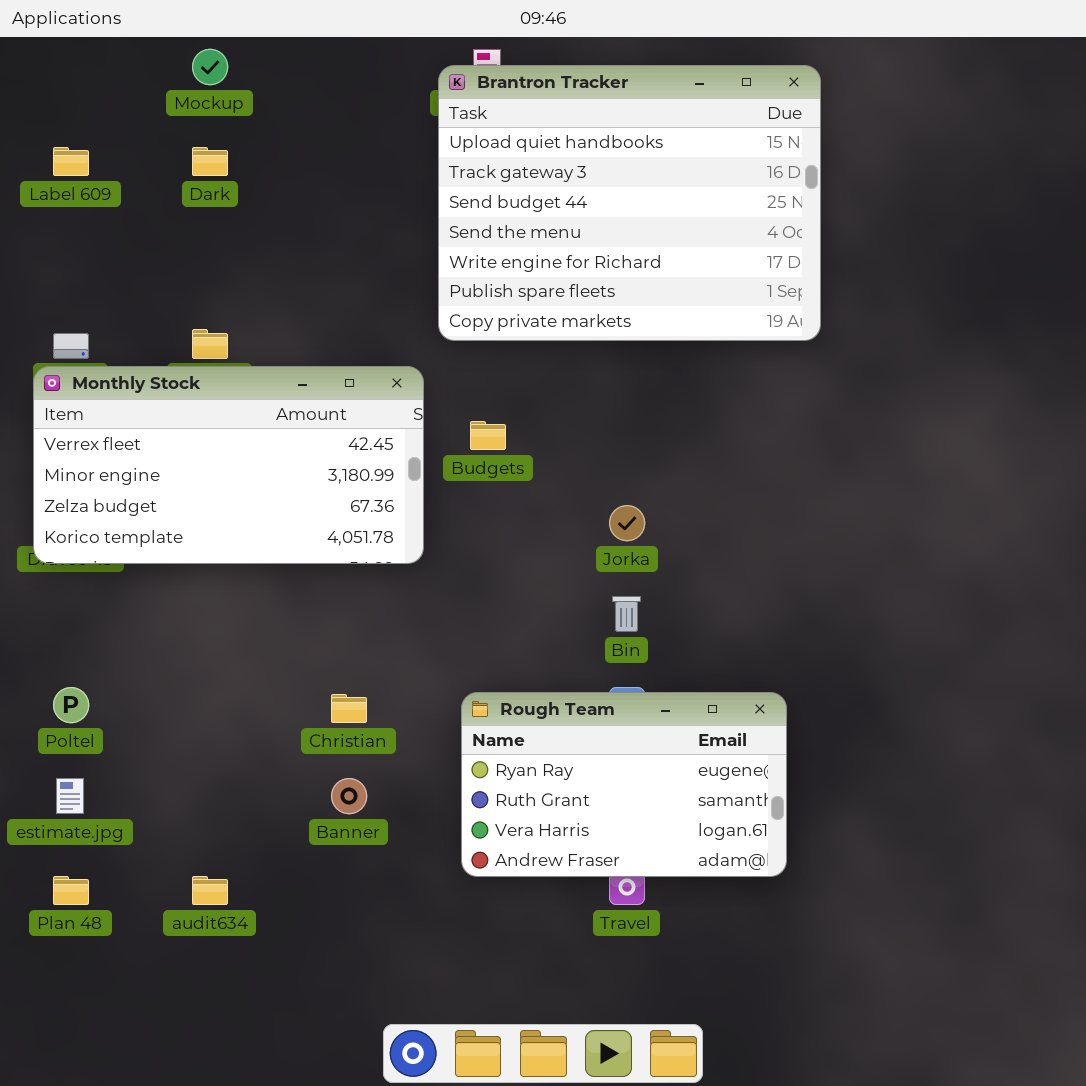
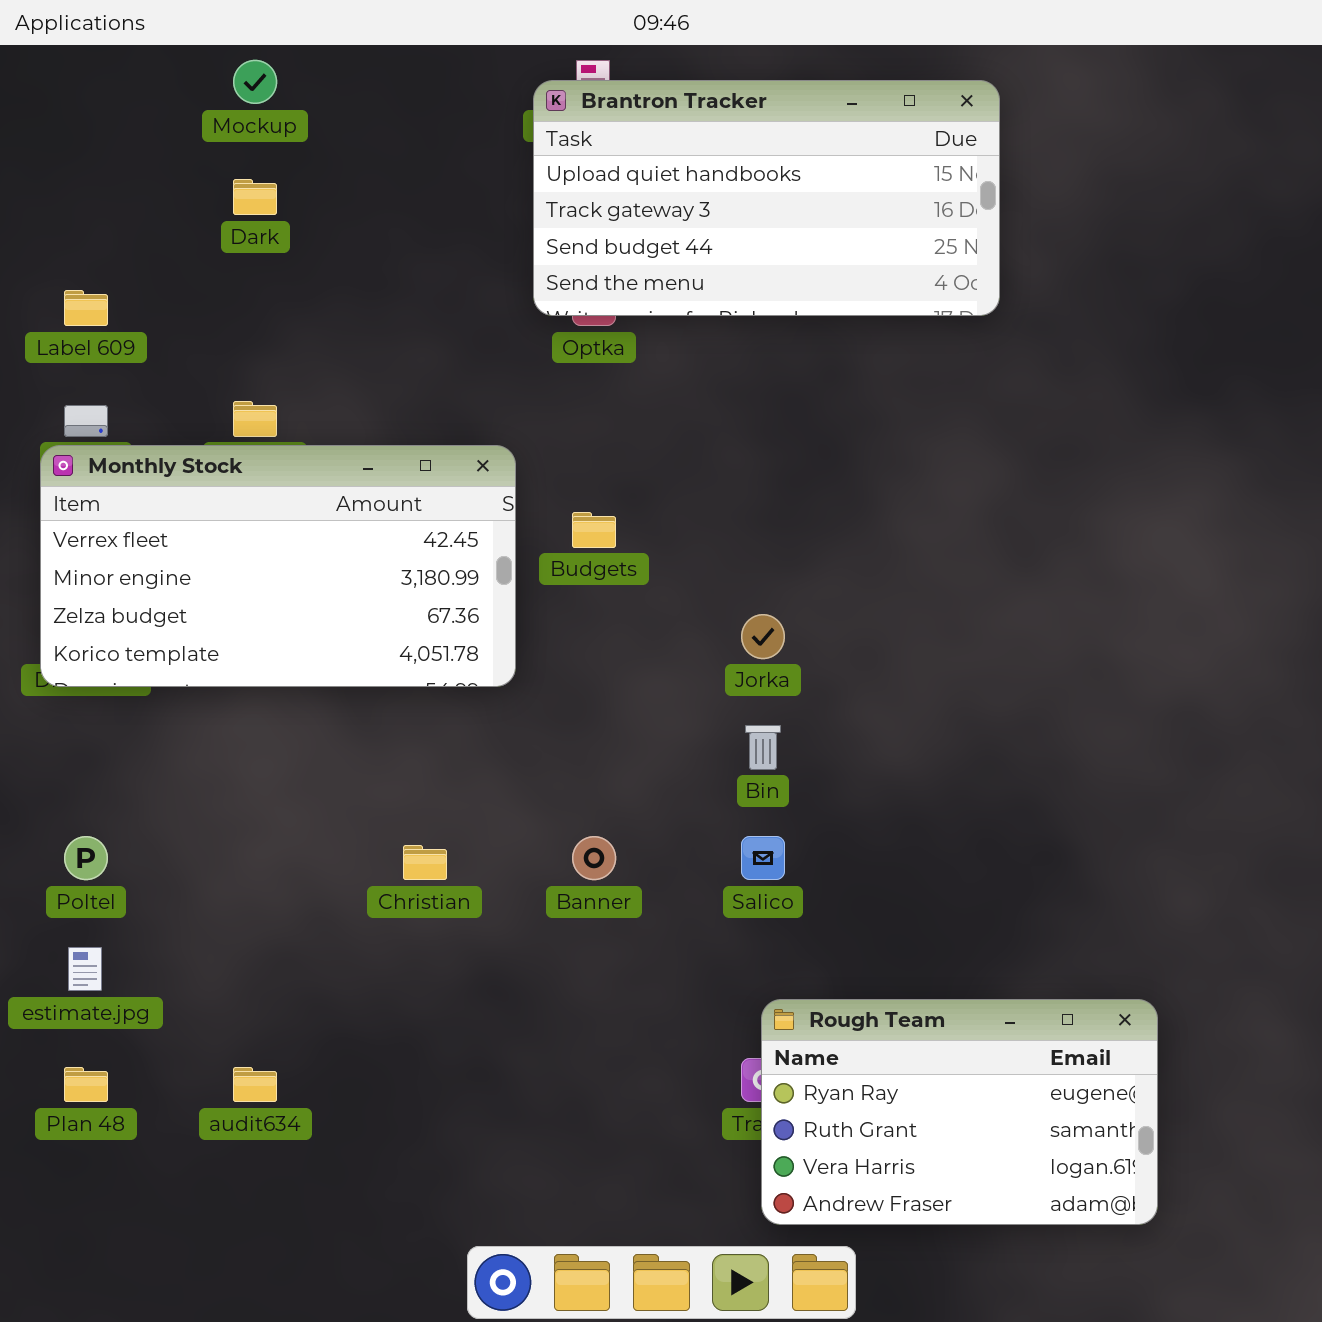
Brantron Tracker: [438,65,821,341] -> [533,80,1000,316], resized
Label 609: [53,147,89,176] -> [64,290,108,326], moved
Rough Team: [461,692,787,877] -> [761,999,1158,1225], moved
Banner: [331,778,367,814] -> [572,836,616,880], moved

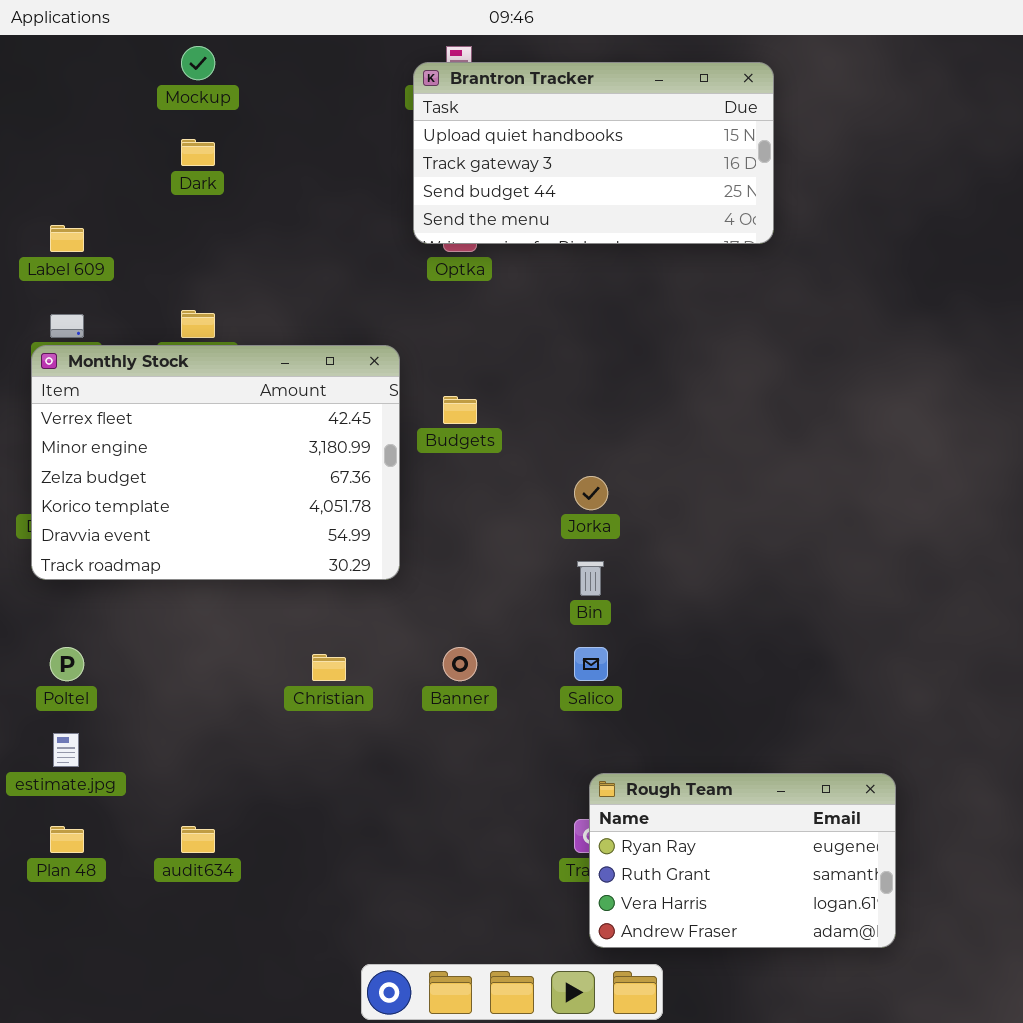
Monthly Stock: [40,445,516,687] -> [31,345,400,580], resized

